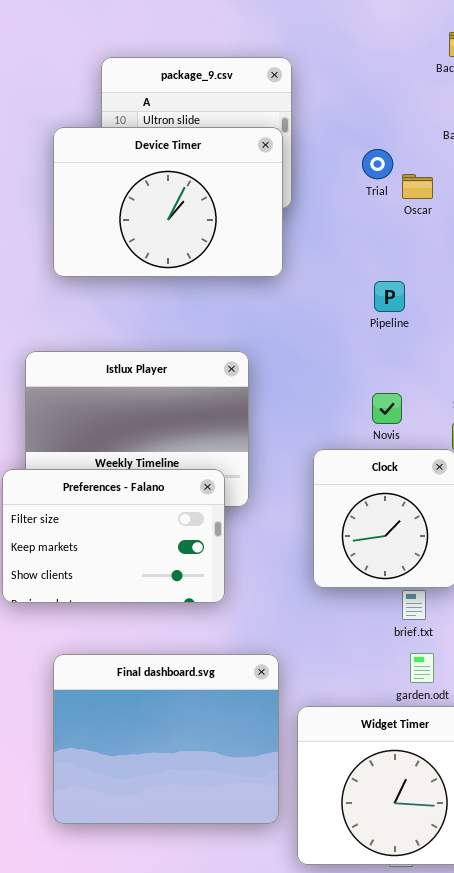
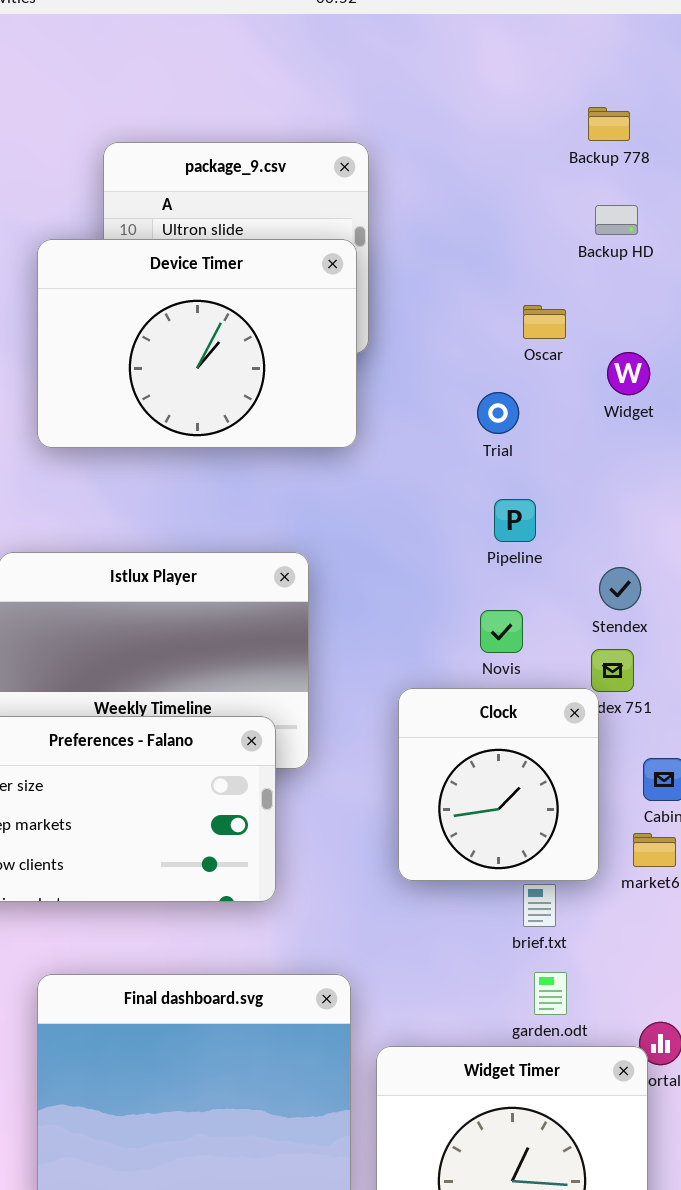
Trial: [362,149,393,179] -> [477,392,519,434], moved
Pipeline: [374,281,405,312] -> [494,499,536,542], moved

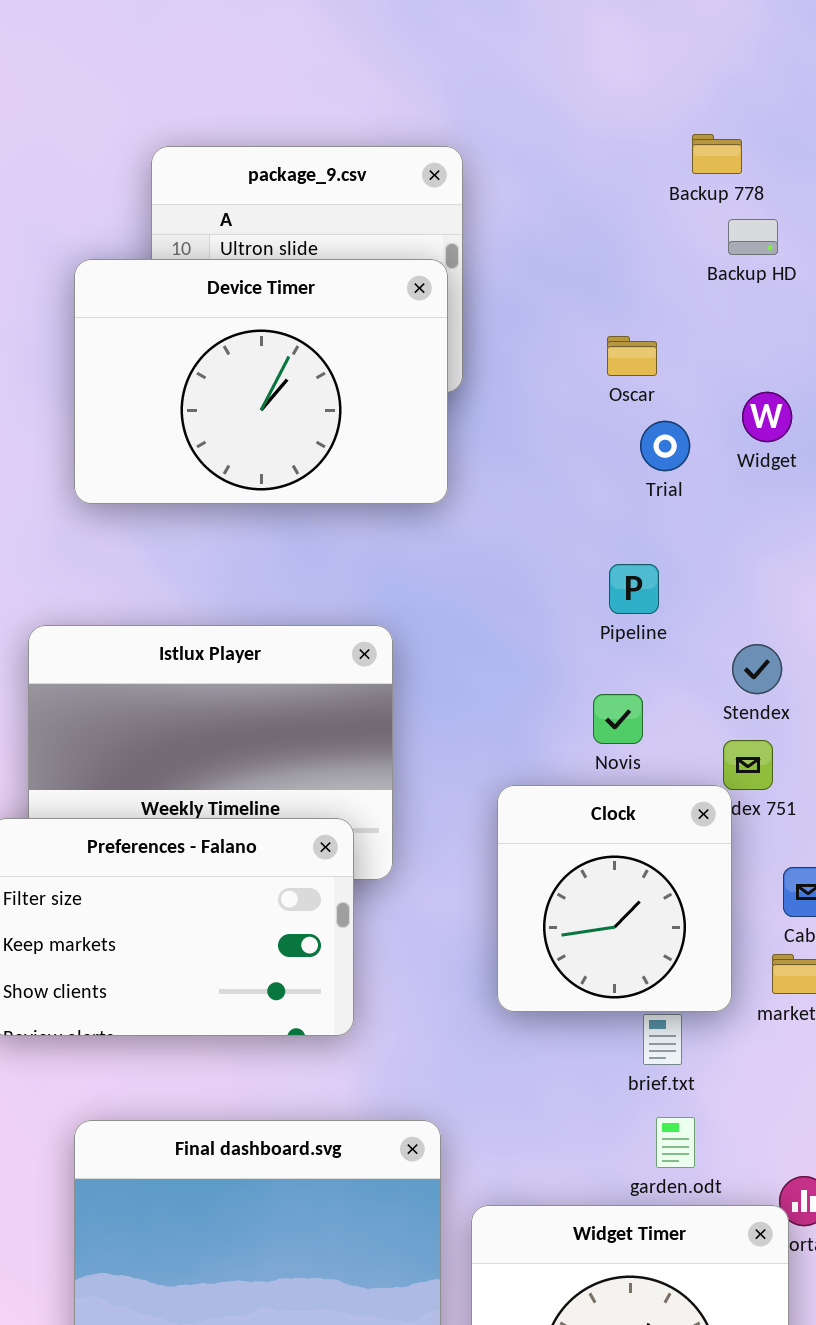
Backup 778: [588,107,630,141] -> [692,134,742,174], moved
Oscar: [523,305,566,339] -> [607,336,657,376], moved
Trial: [477,392,519,434] -> [640,421,690,471], moved

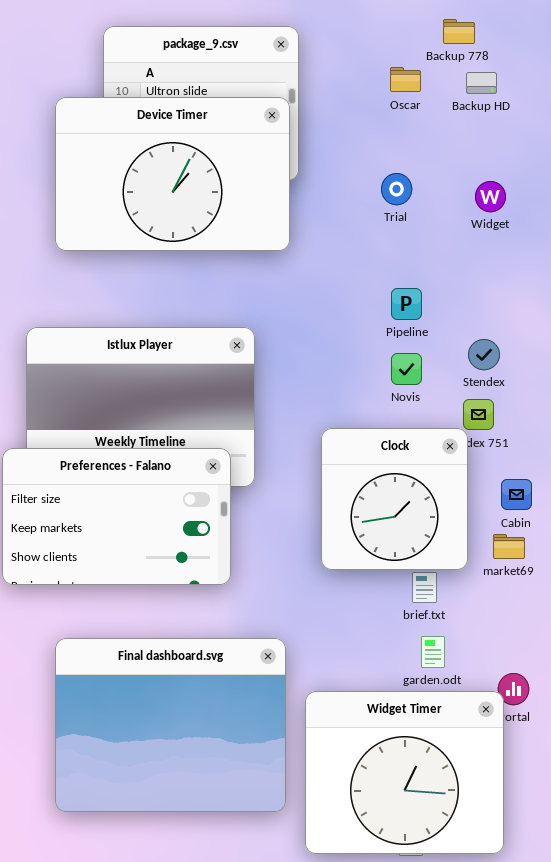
Oscar: [607,336,657,376] -> [390,67,421,92], moved
Trial: [640,421,690,471] -> [381,173,412,205], moved
Novis: [593,694,643,744] -> [391,353,422,385], moved

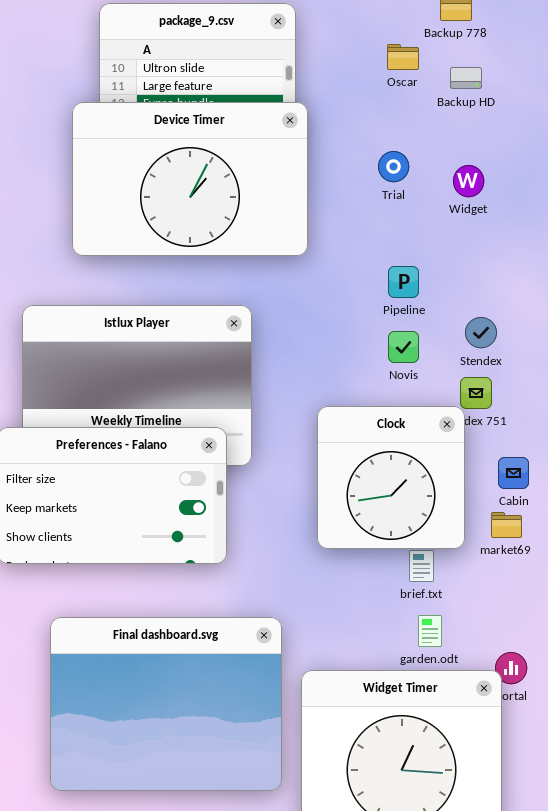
Backup HD: [466,72,497,94] -> [450,67,482,89], moved
Device Timer: [55,97,290,251] -> [72,102,308,256], moved
Widget: [475,181,506,212] -> [453,165,484,197], moved

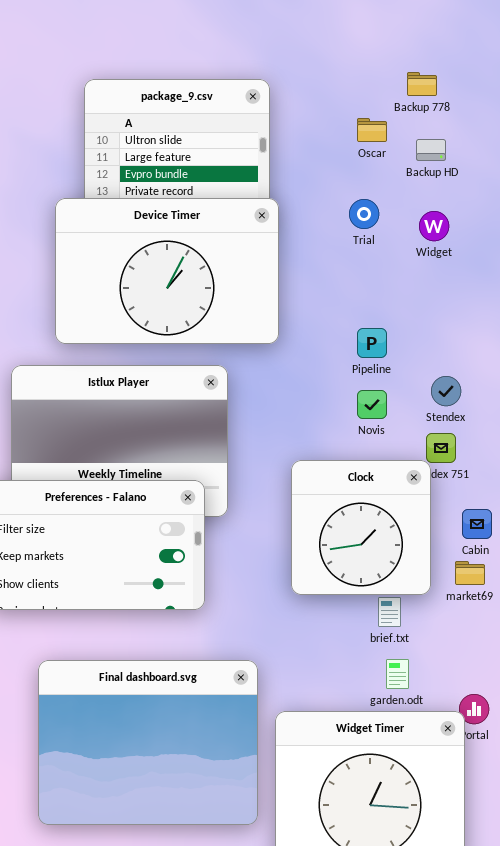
Device Timer: [72,102,308,256] -> [55,198,279,344], moved
Trial: [378,151,409,182] -> [349,199,379,229], moved
Widget: [453,165,484,197] -> [419,211,449,241], moved

